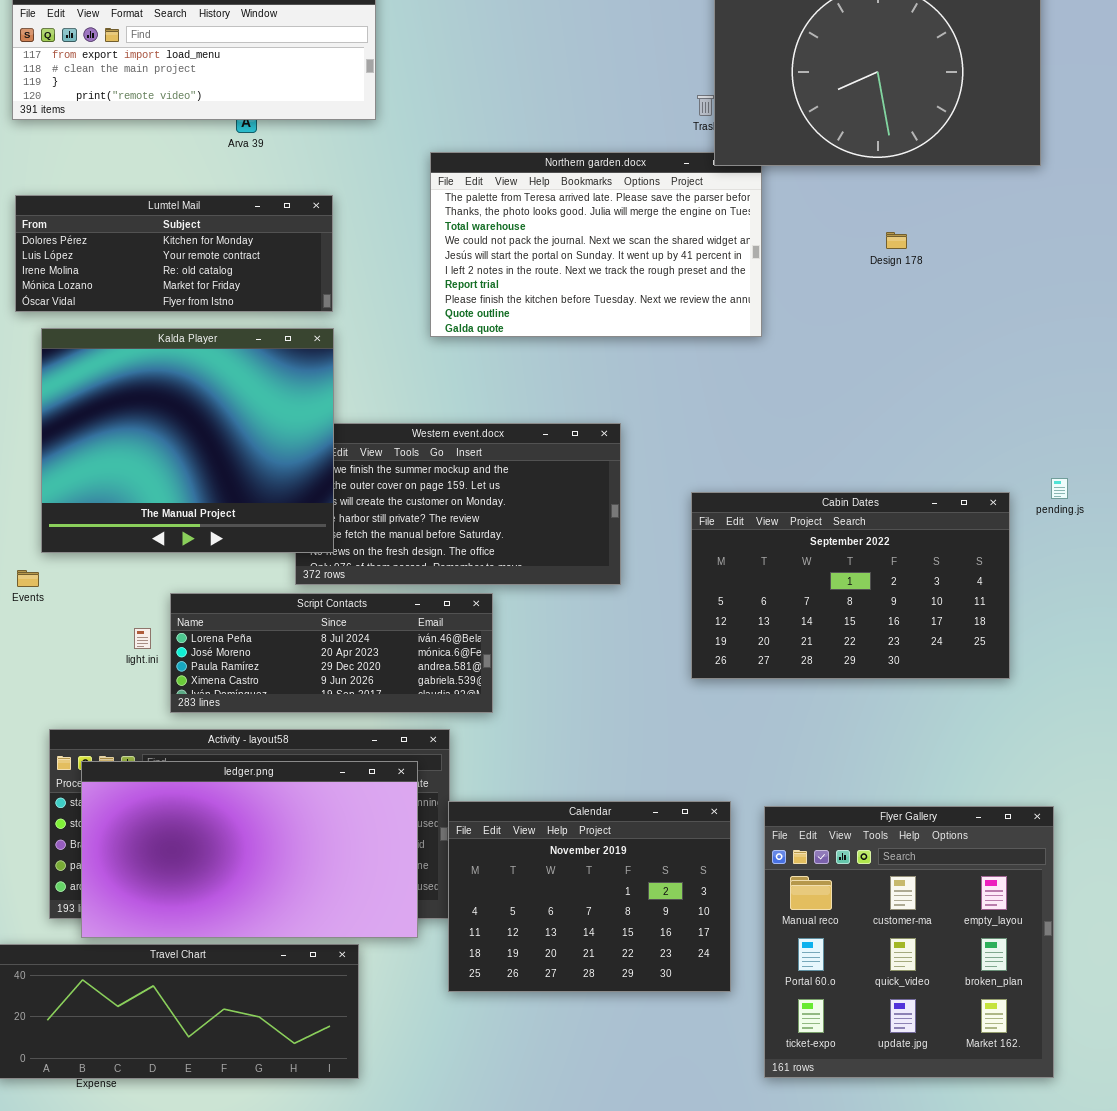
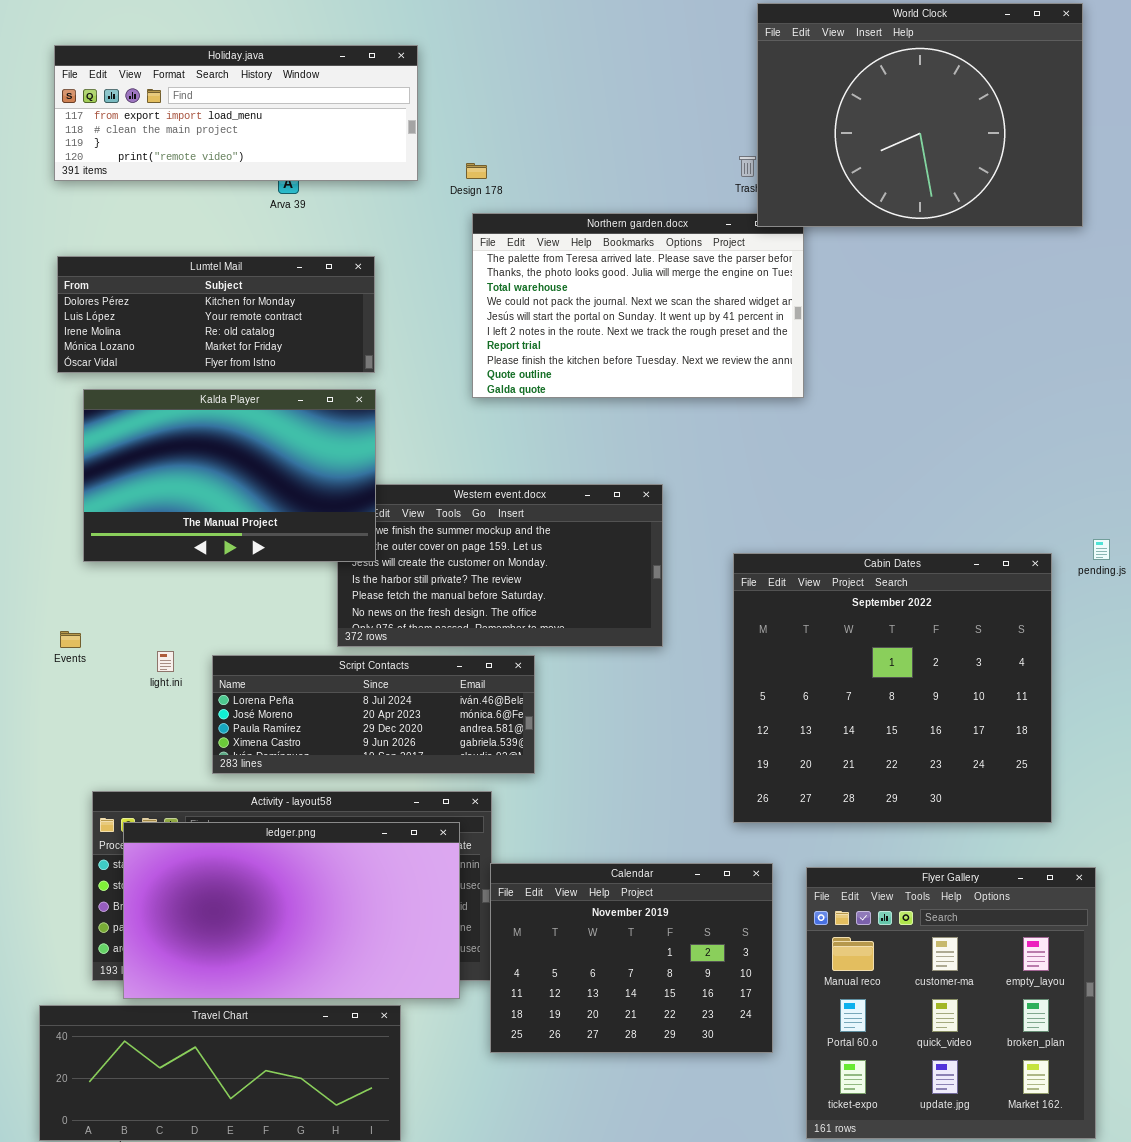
Design 178: [886,232,907,249] -> [466,163,487,179], moved
Kalda Player: [41,328,334,553] -> [83,389,376,562], resized
Cabin Dates: [691,492,1010,679] -> [733,553,1052,823], resized
light.ini: [134,628,151,649] -> [157,651,174,672], moved

